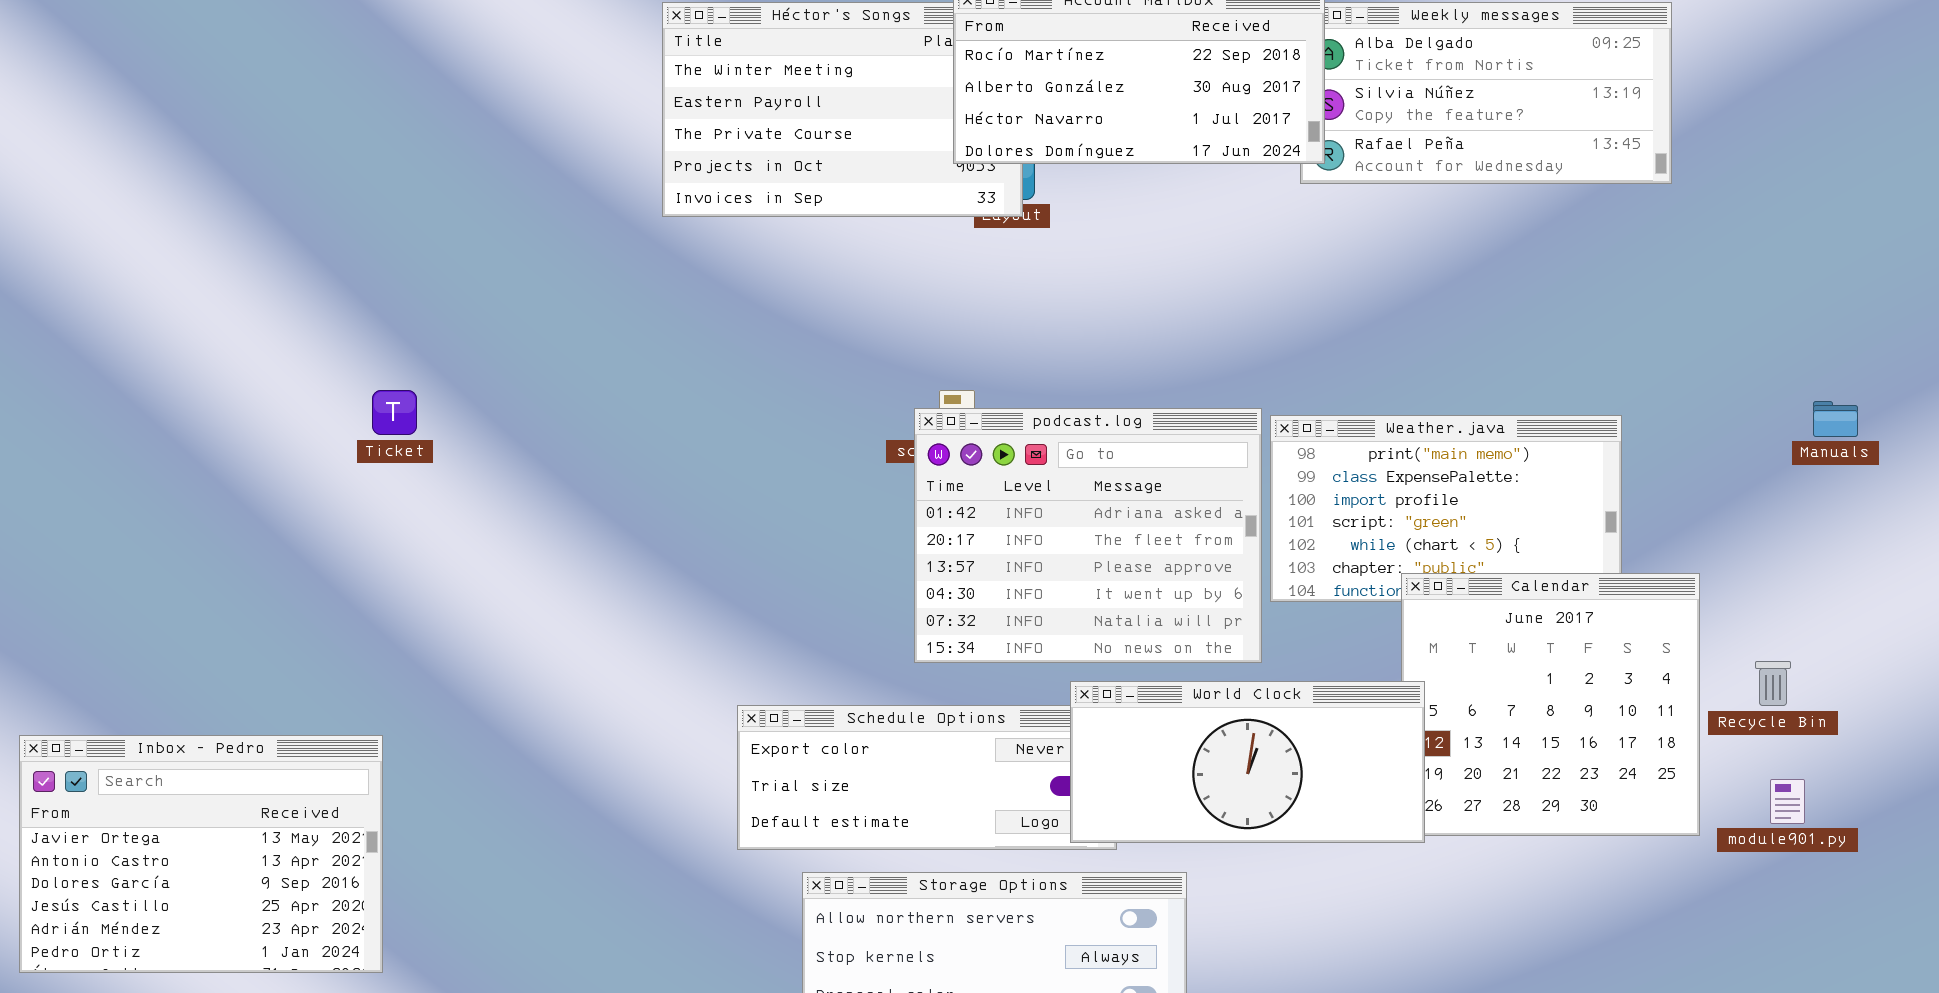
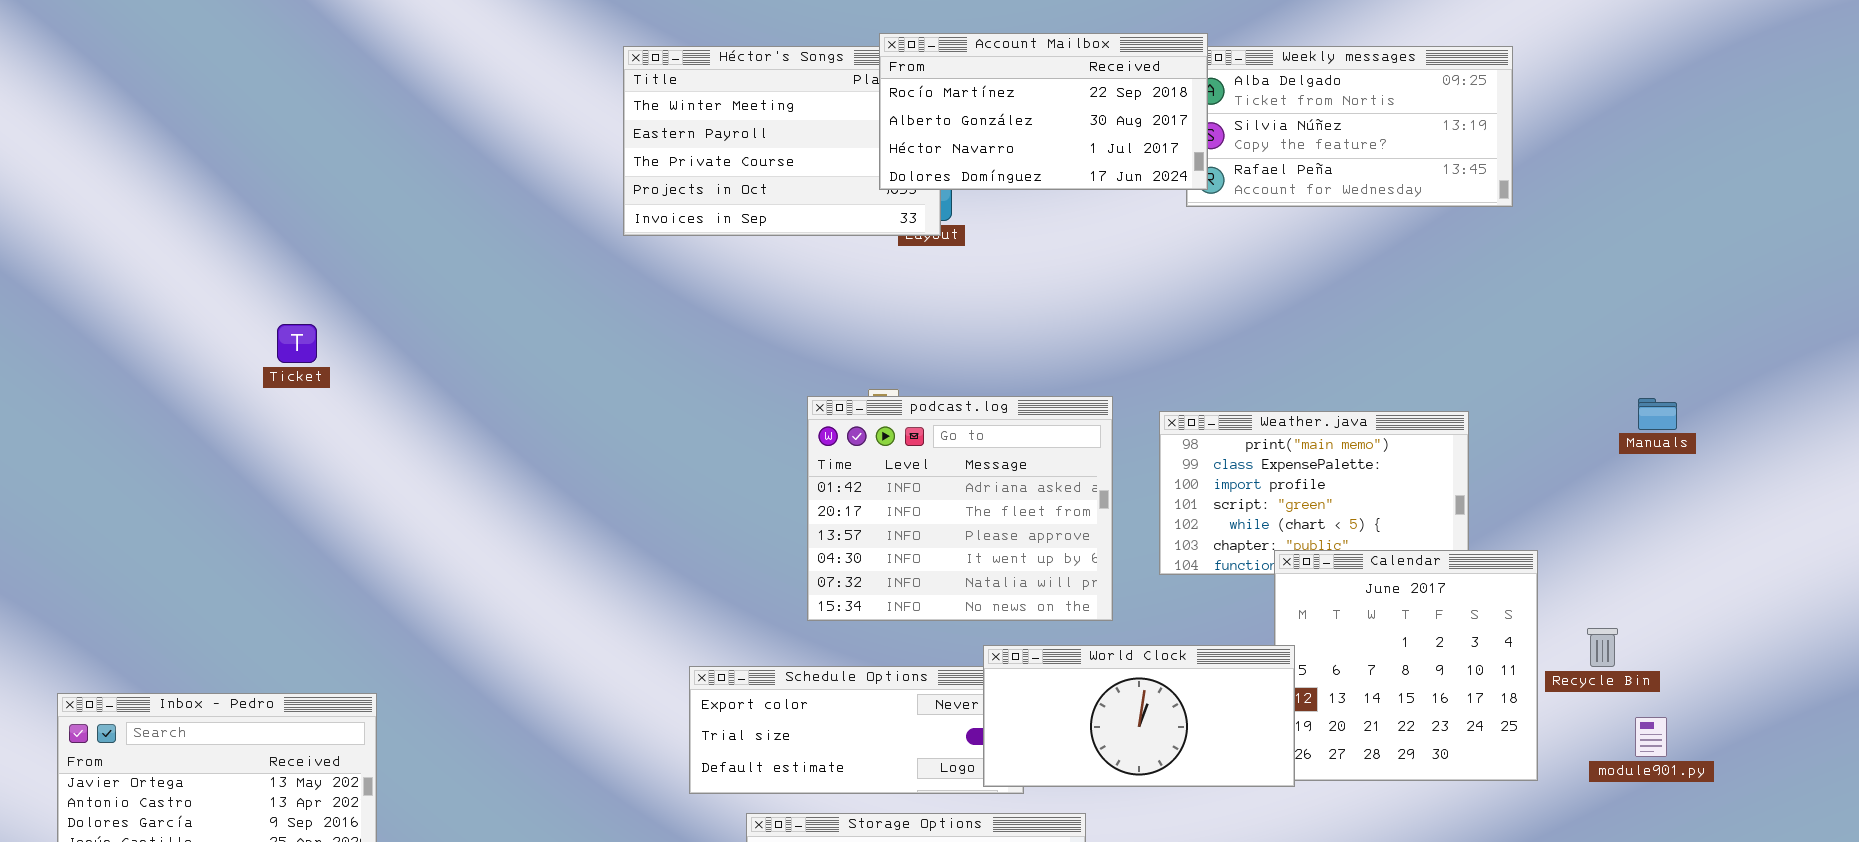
Ticket: [372,390,417,435] -> [277,324,317,363], moved
podcast.log: [914,408,1262,663] -> [807,396,1113,621], moved
module901.py: [1770,779,1805,824] -> [1635,717,1667,757], moved

